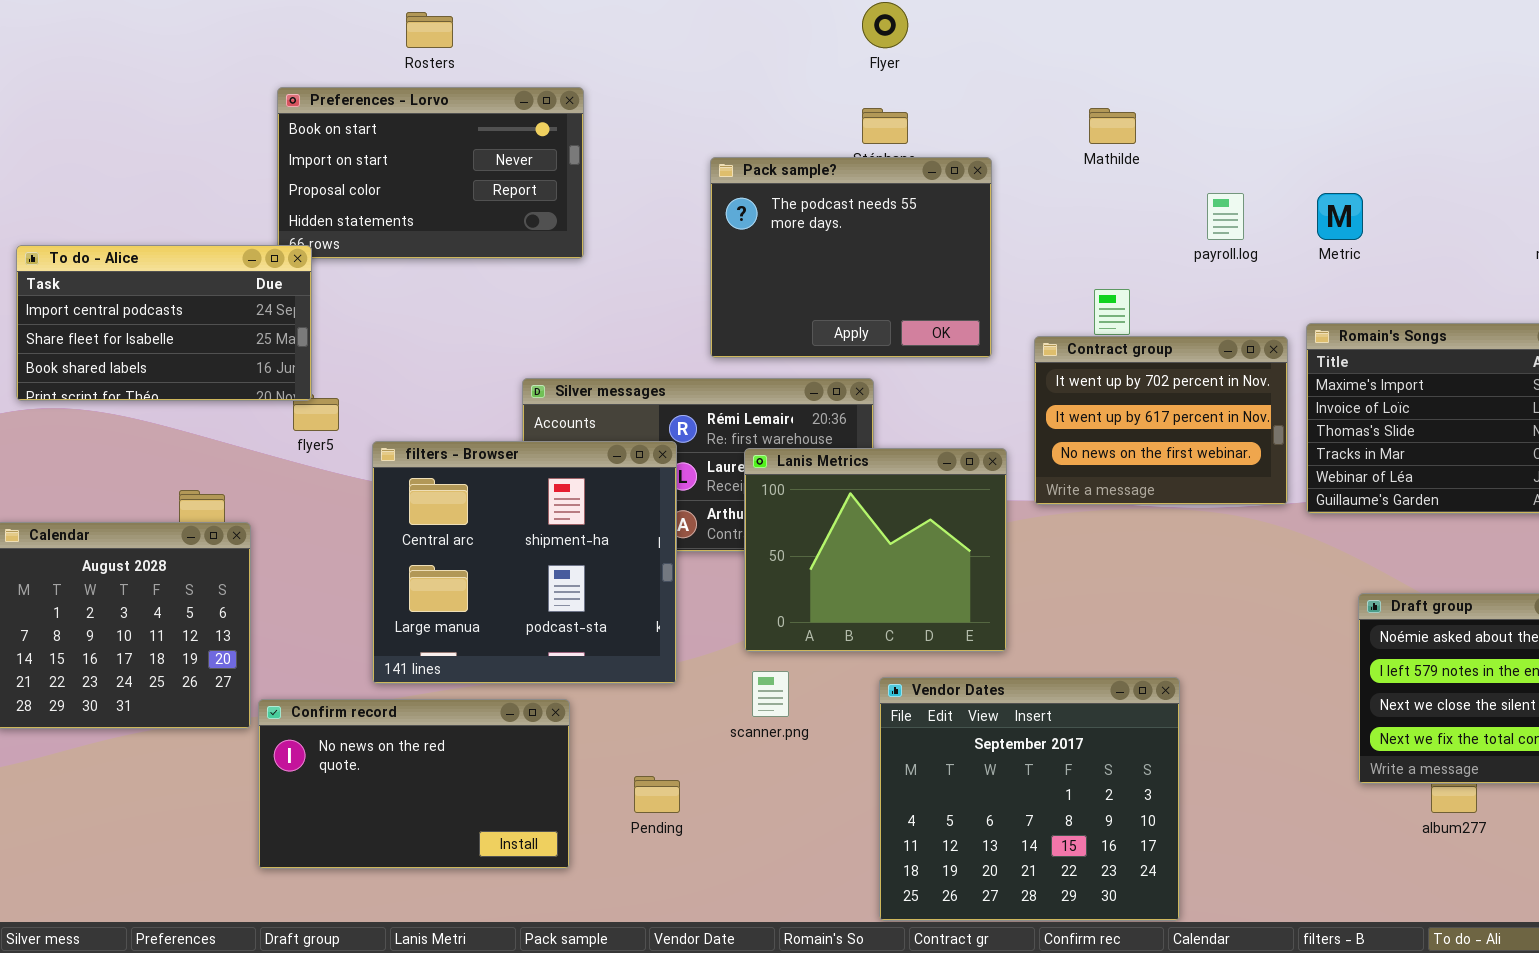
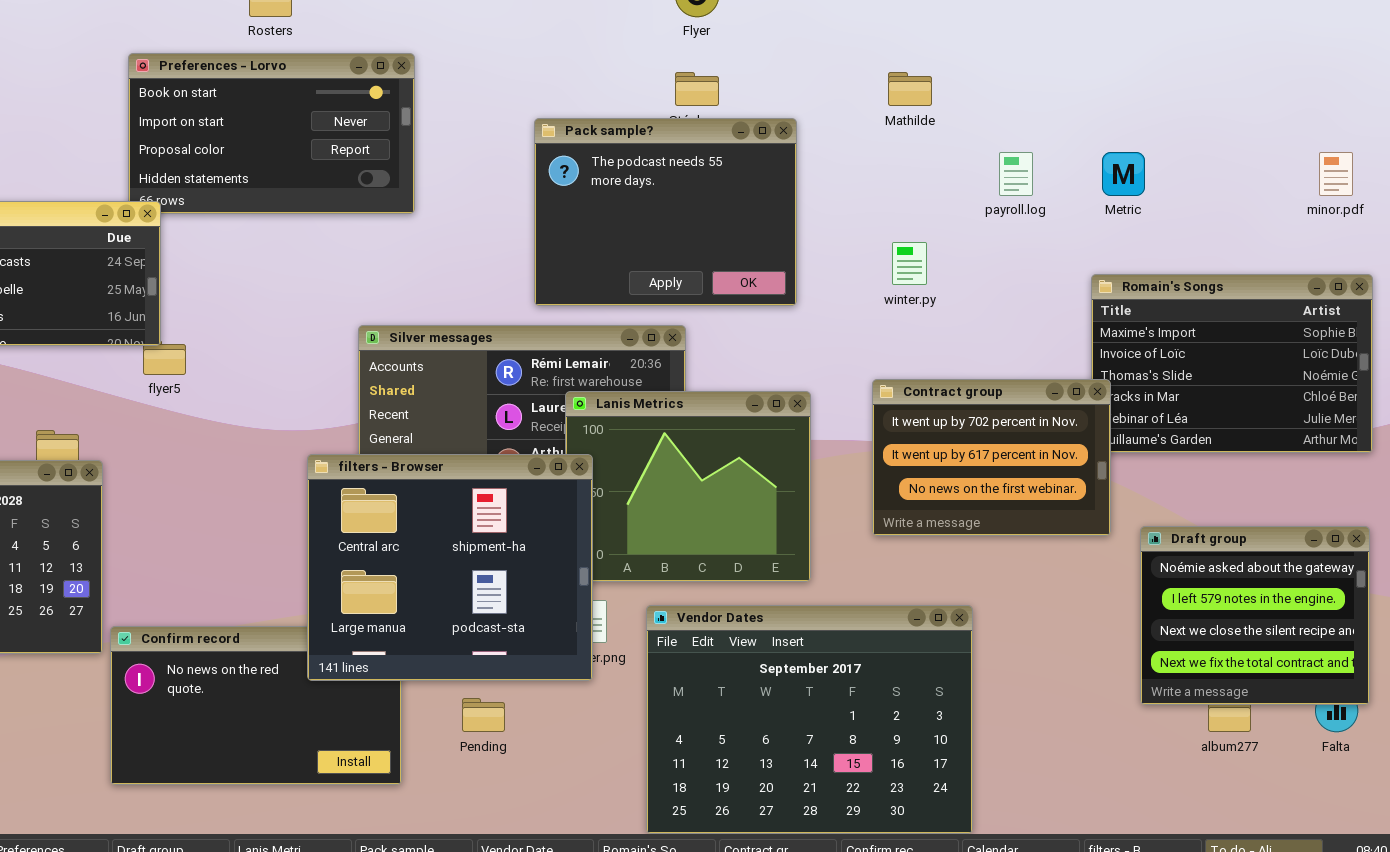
Contract group: [1034,336,1288,505] -> [872,379,1111,536], moved
filters - Browser: [372,441,677,684] -> [307,454,593,681], moved
Vendor Dates: [879,677,1180,921] -> [646,605,973,834], resized

